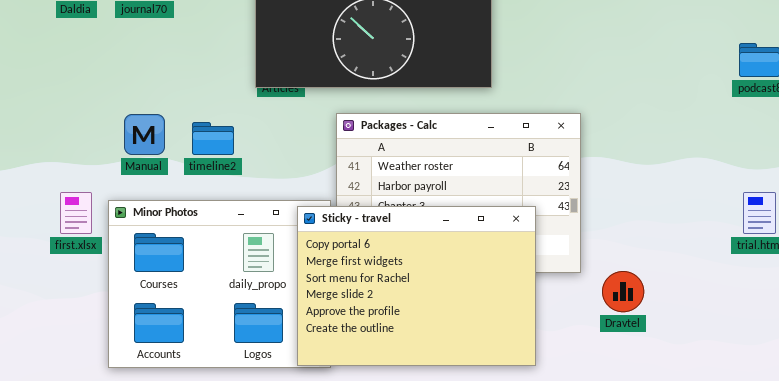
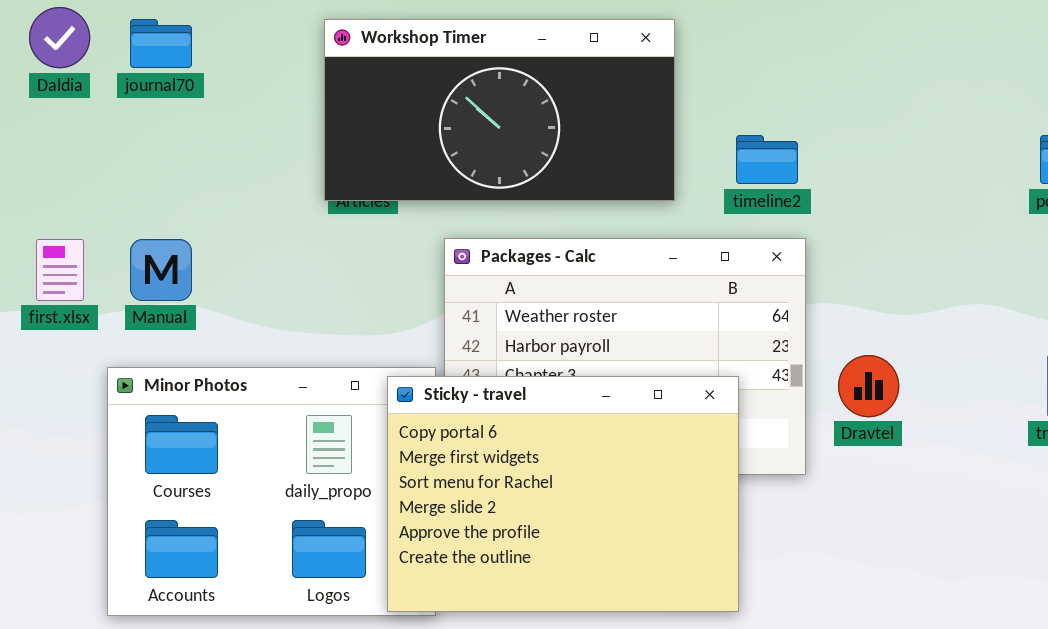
timeline2: [192,122,234,155] -> [736,135,798,184], moved
first.xlsx: [60,192,92,234] -> [36,239,84,301], moved
Dravtel: [602,271,644,312] -> [838,355,899,417], moved

